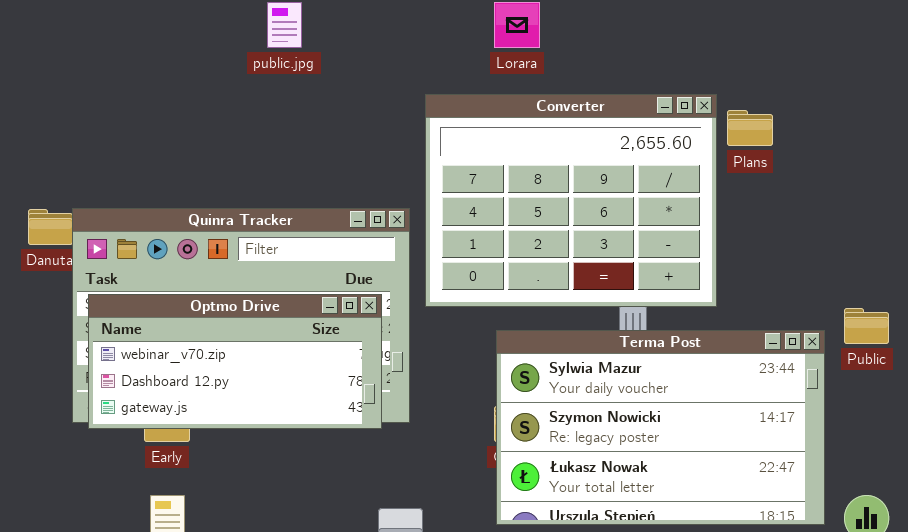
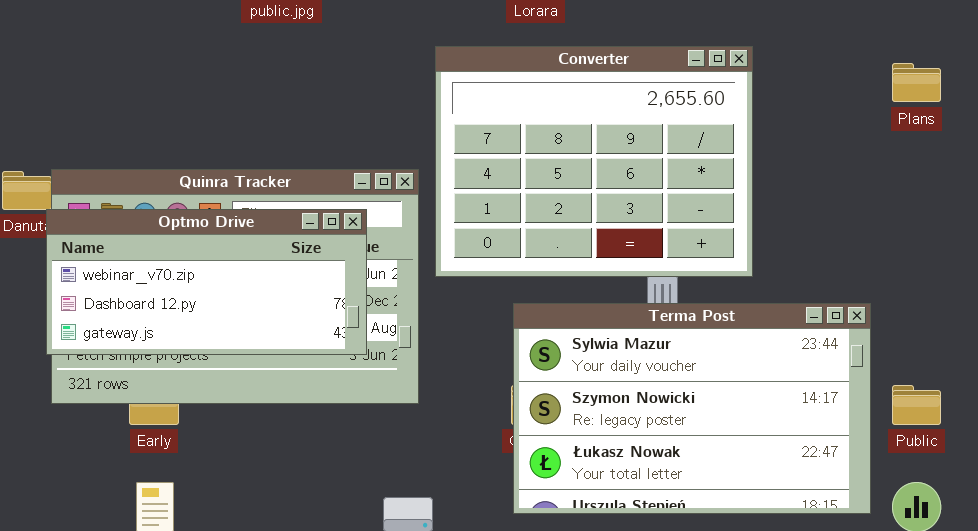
Plans: [727,110,773,146] -> [892,63,941,102], moved
Optmo Drive: [88,294,382,429] -> [46,209,367,355], moved
Public: [844,308,889,344] -> [892,385,941,425], moved

